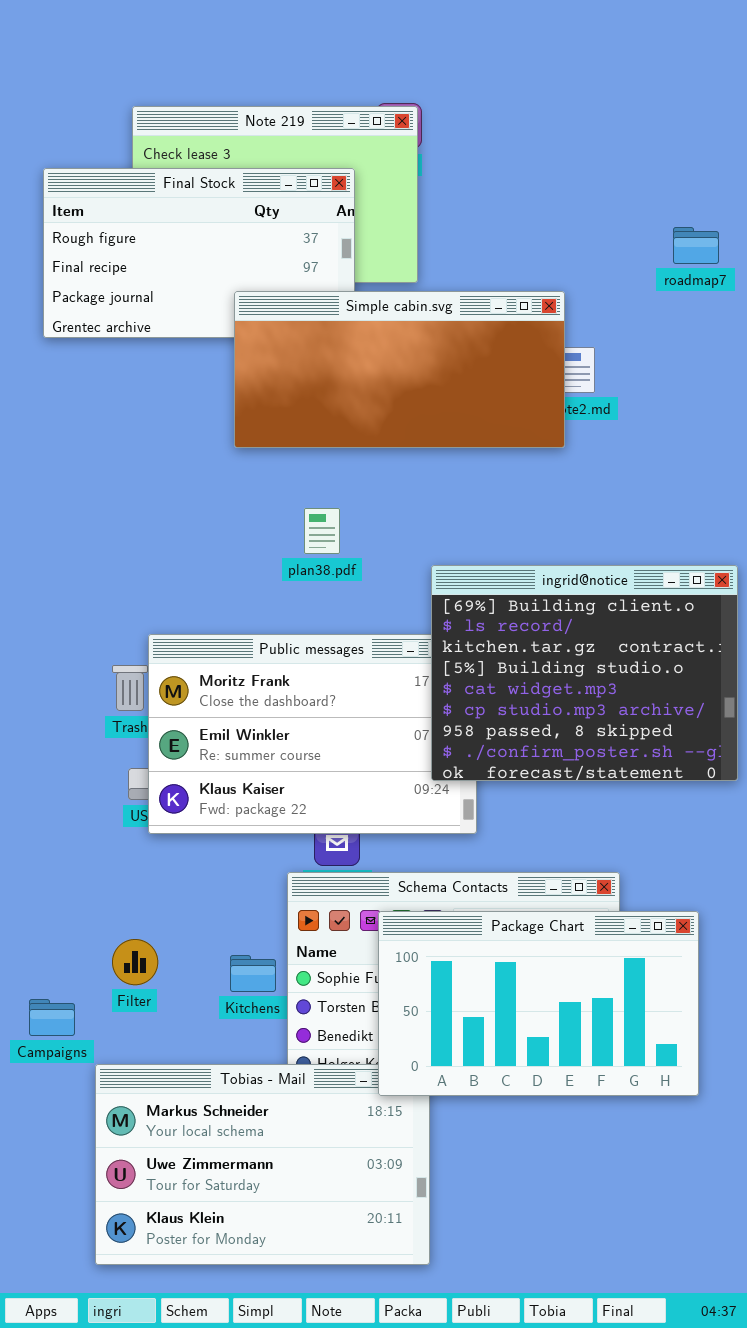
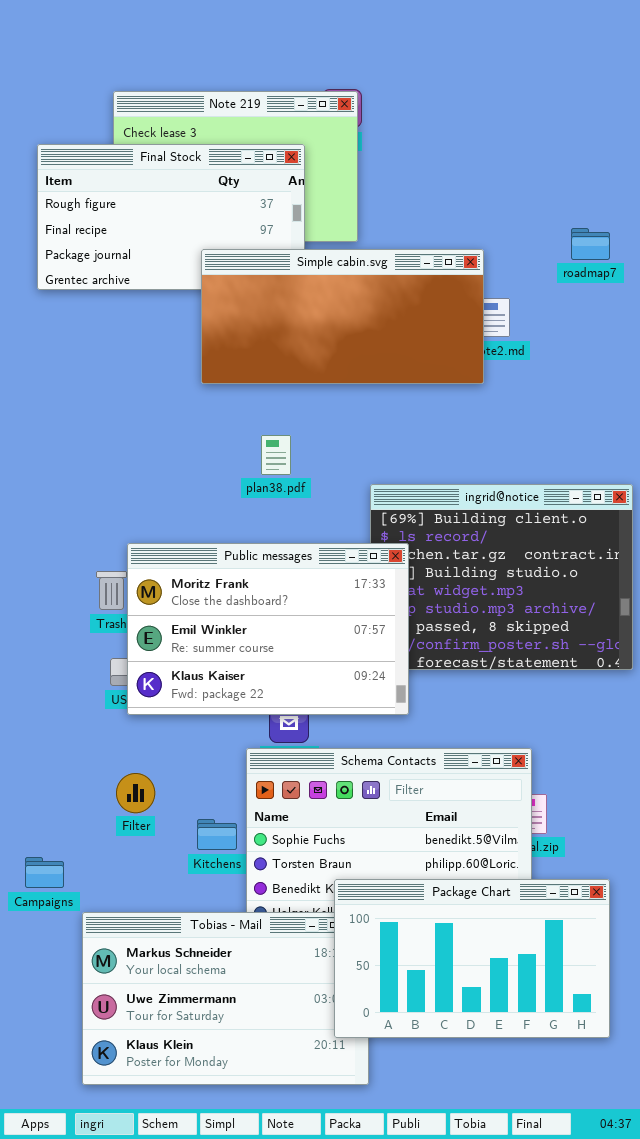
roadmap7: [673,227,719,264] -> [571,228,610,260], moved
Public messages: [148,634,477,834] -> [127,543,409,715], raised
Package Chart: [378,911,699,1096] -> [334,879,610,1038], moved
Filter: [112,939,158,985] -> [116,773,155,813], moved

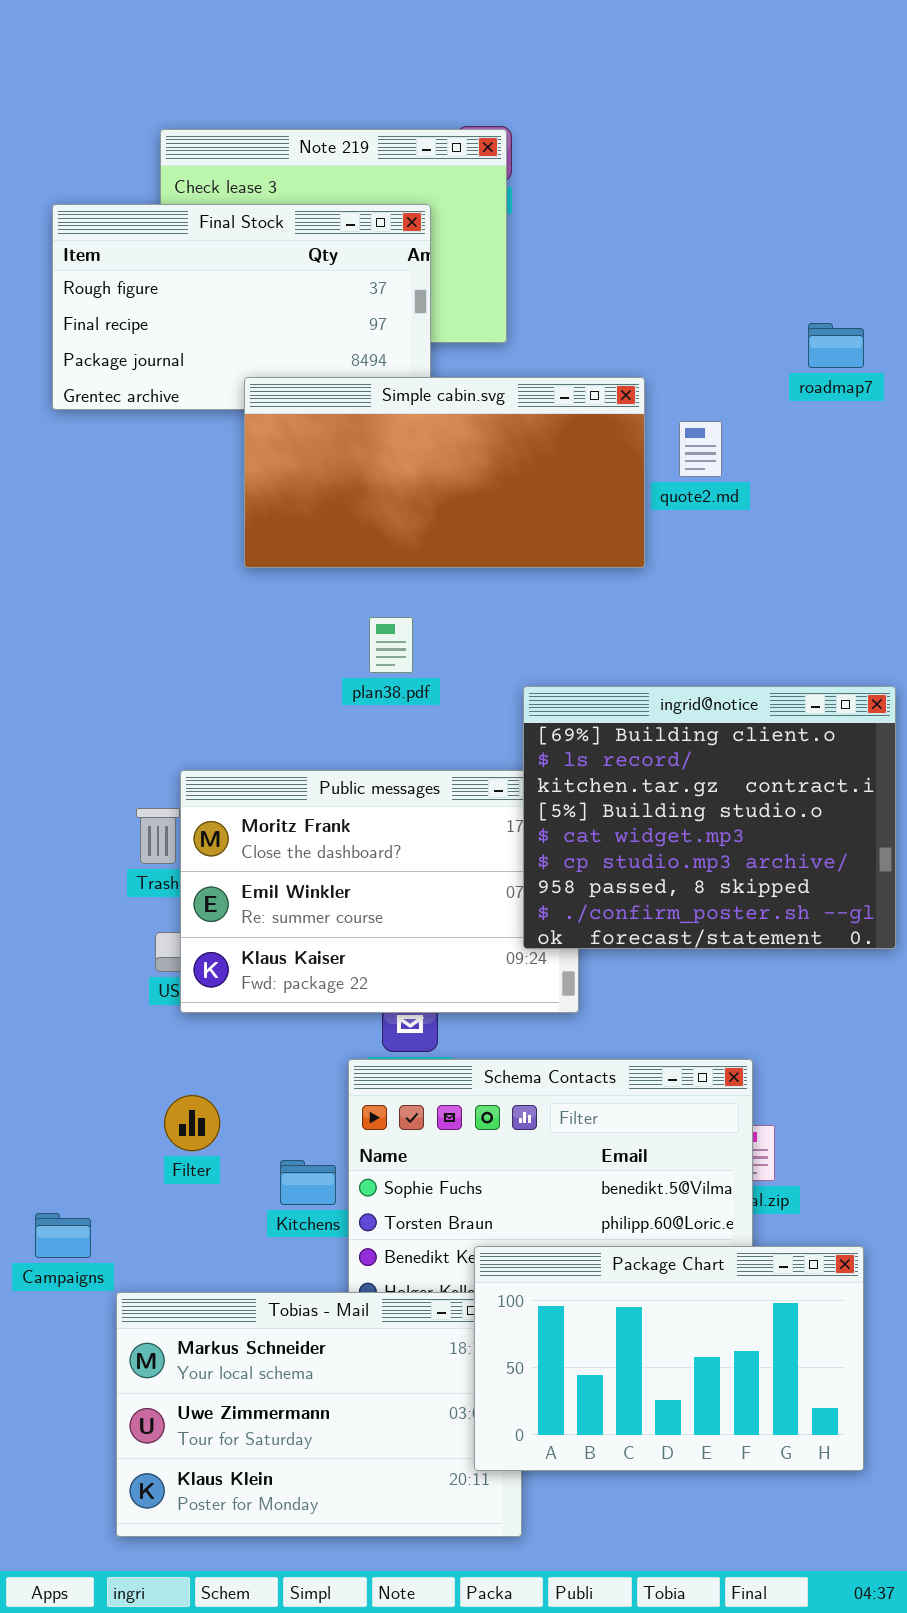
Simple cabin.svg: [201,249,484,384] -> [244,377,645,568], moved
ingrid@notice: [370,484,633,670] -> [523,686,896,949], raised

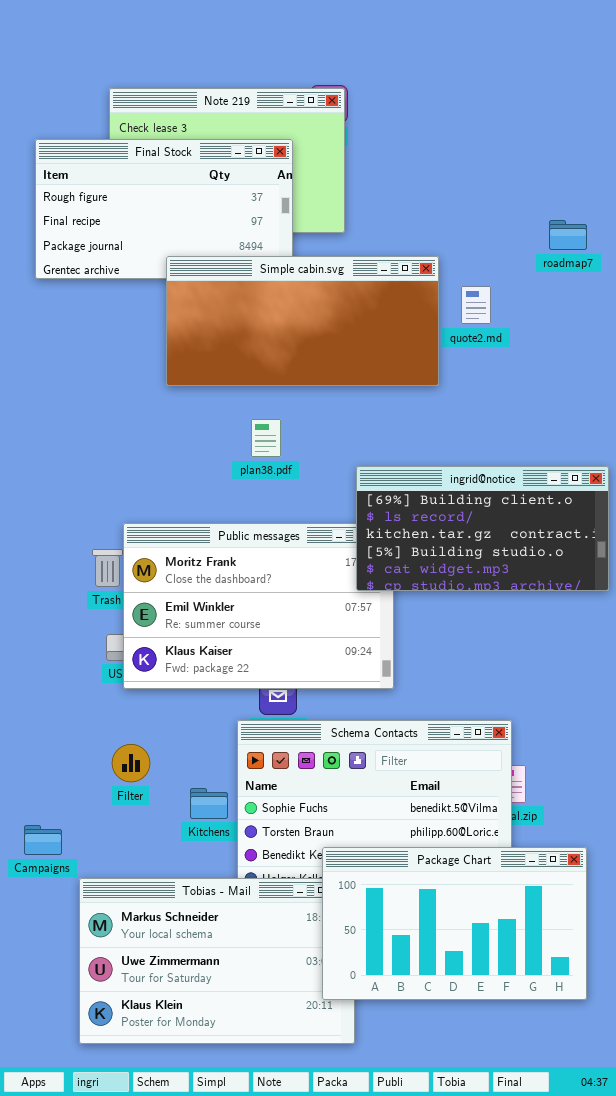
ingrid@notice: [523,686,896,949] -> [356,466,609,591], resized

